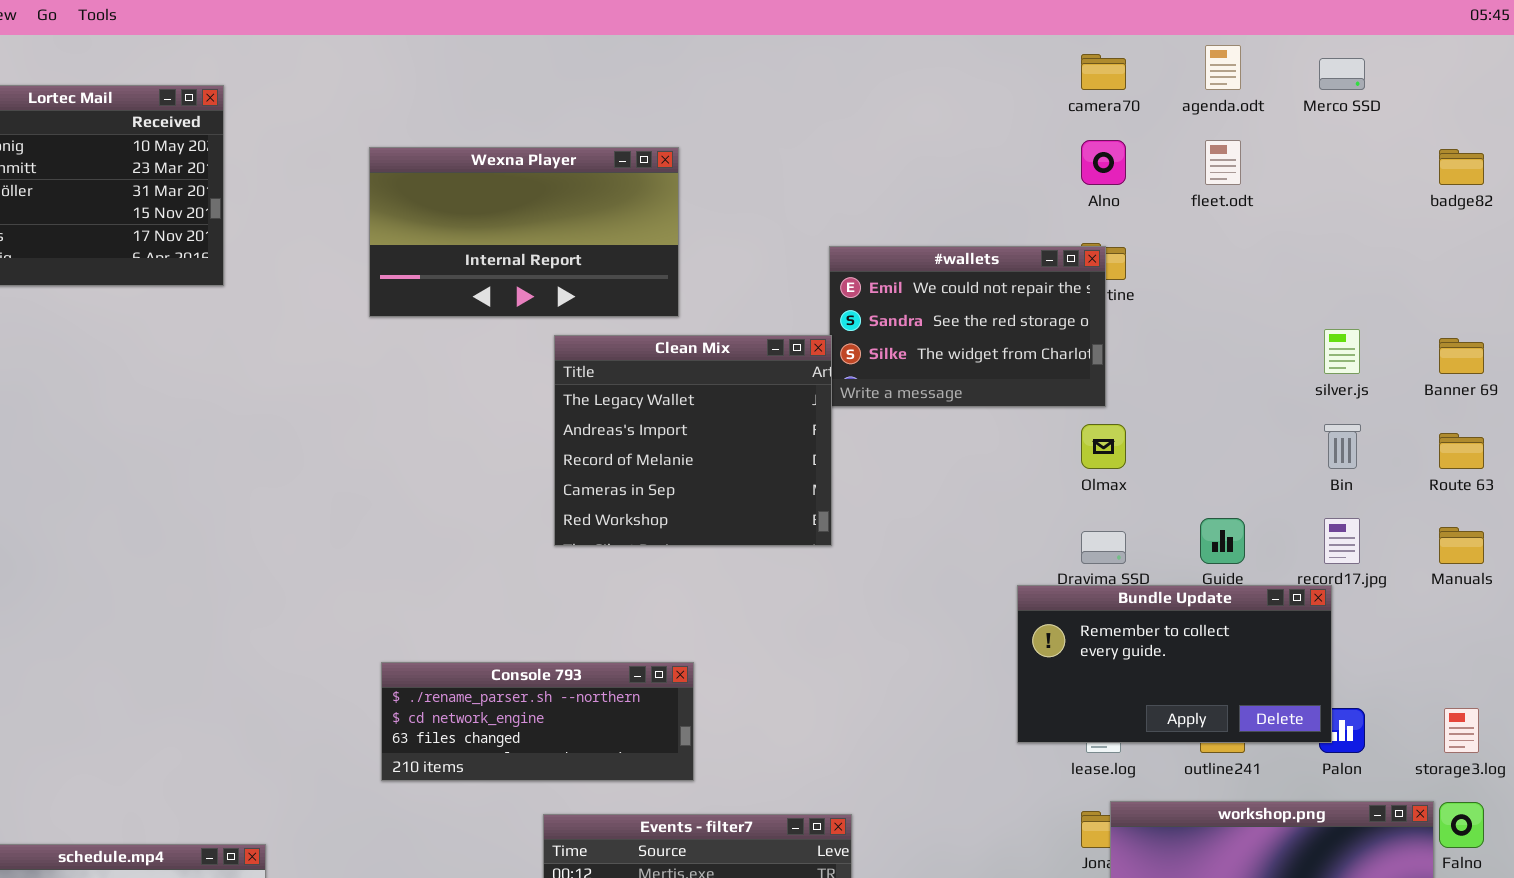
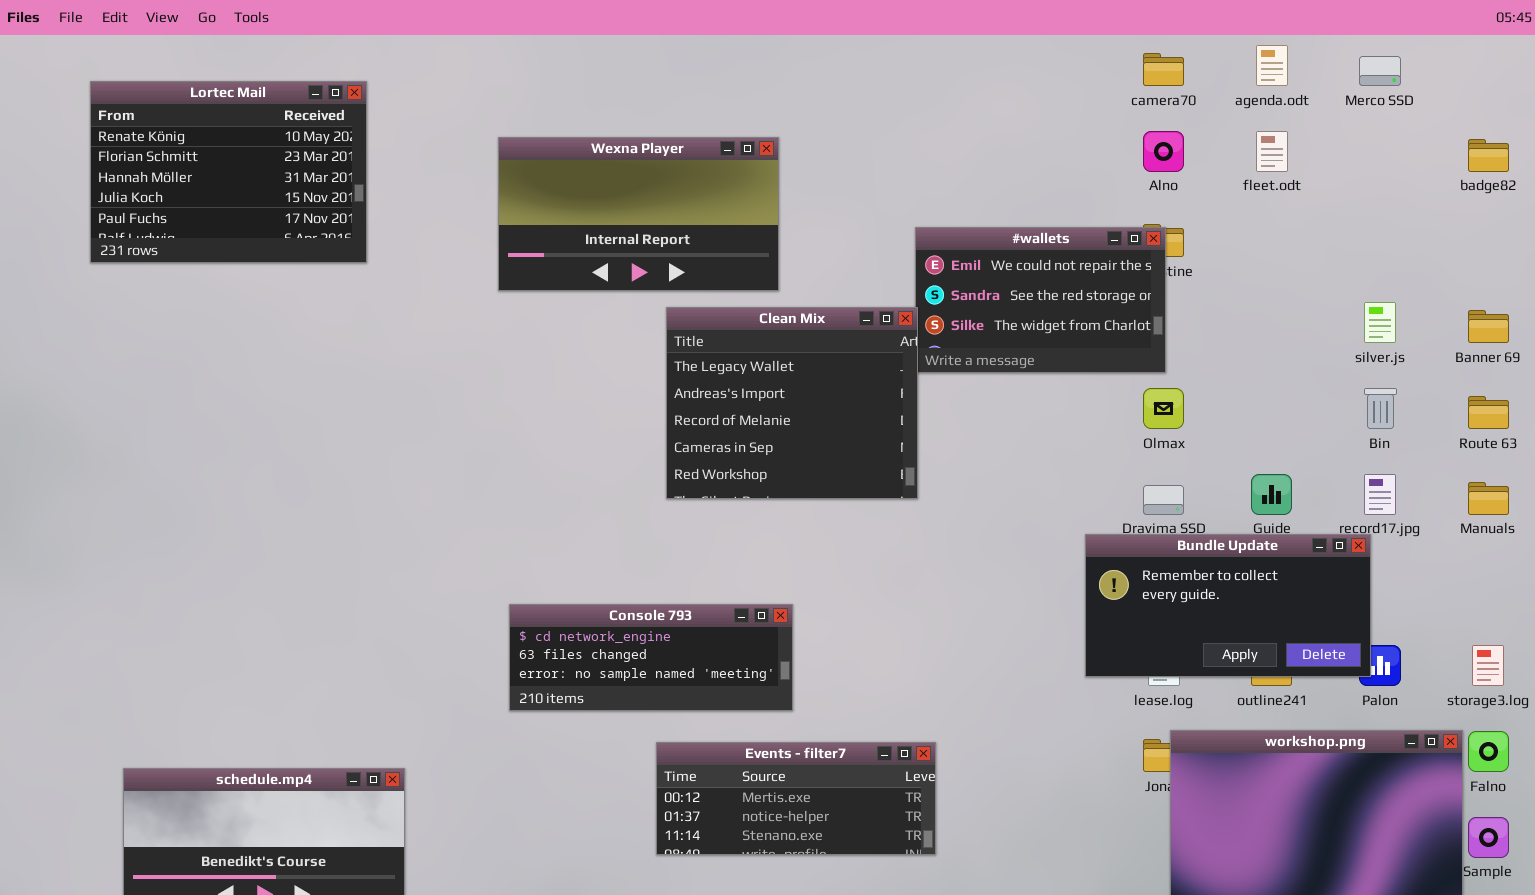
Console 793: [381,662,694,781] -> [509,604,793,711], scrolled down 1 row

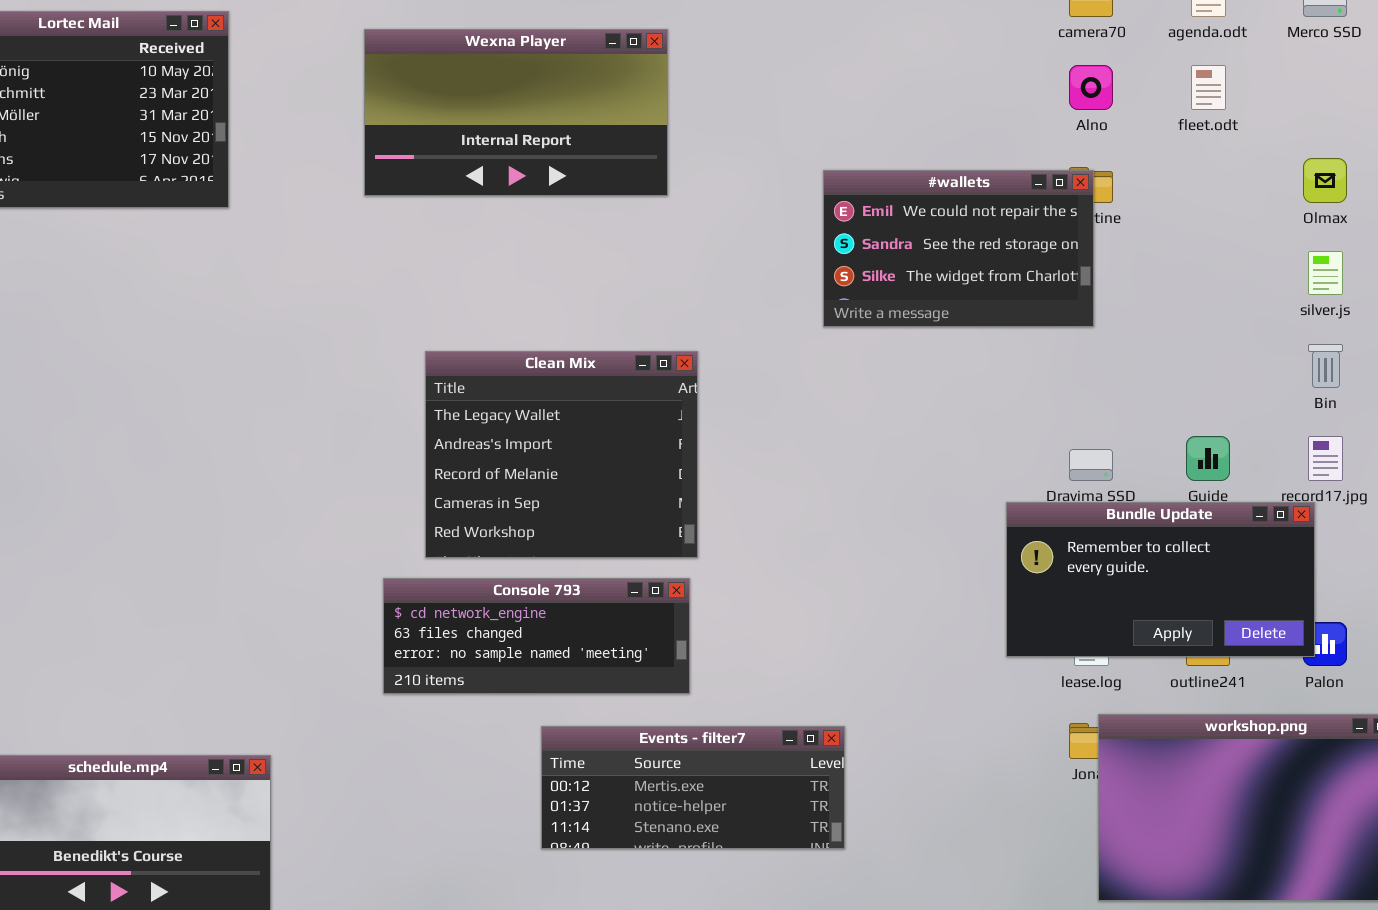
Wexna Player: [498,137,779,291] -> [364,29,668,196], moved
Clean Mix: [666,307,918,499] -> [425,351,698,558], moved
Olmax: [1143,388,1184,429] -> [1303,158,1347,203], moved

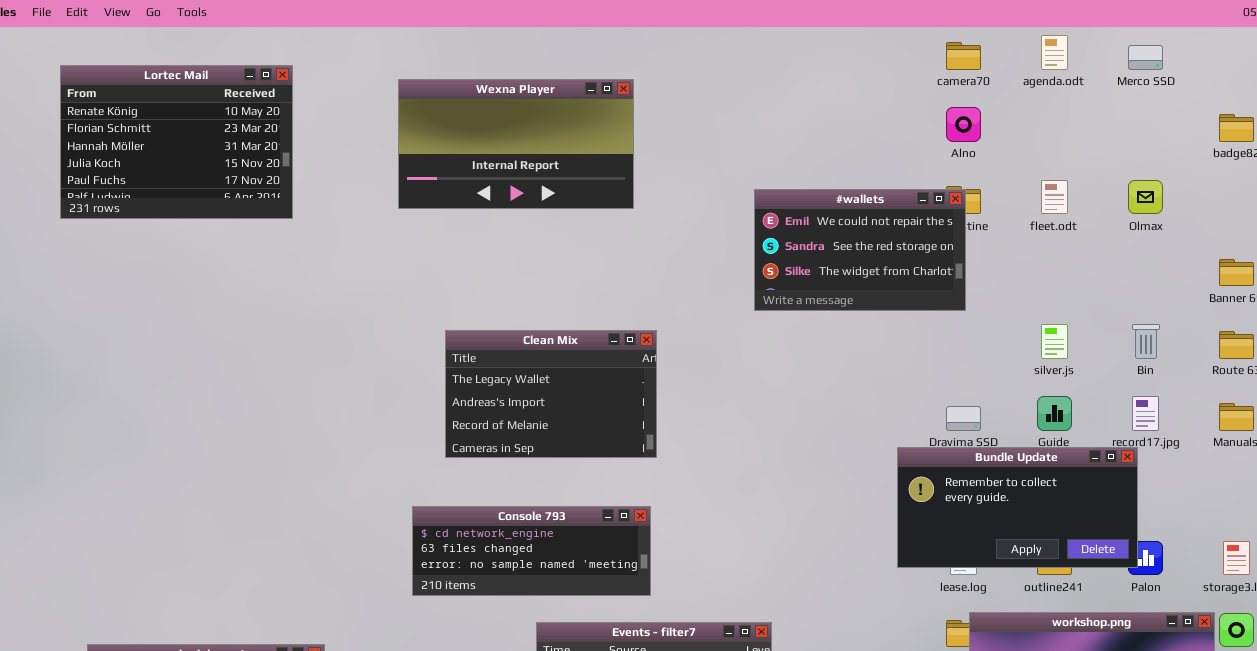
fleet.odt: [1191,65,1226,110] -> [1041,180,1068,214], moved
silver.js: [1308,251,1343,295] -> [1041,324,1068,359], moved
Clean Mix: [425,351,698,558] -> [445,330,657,458], resized

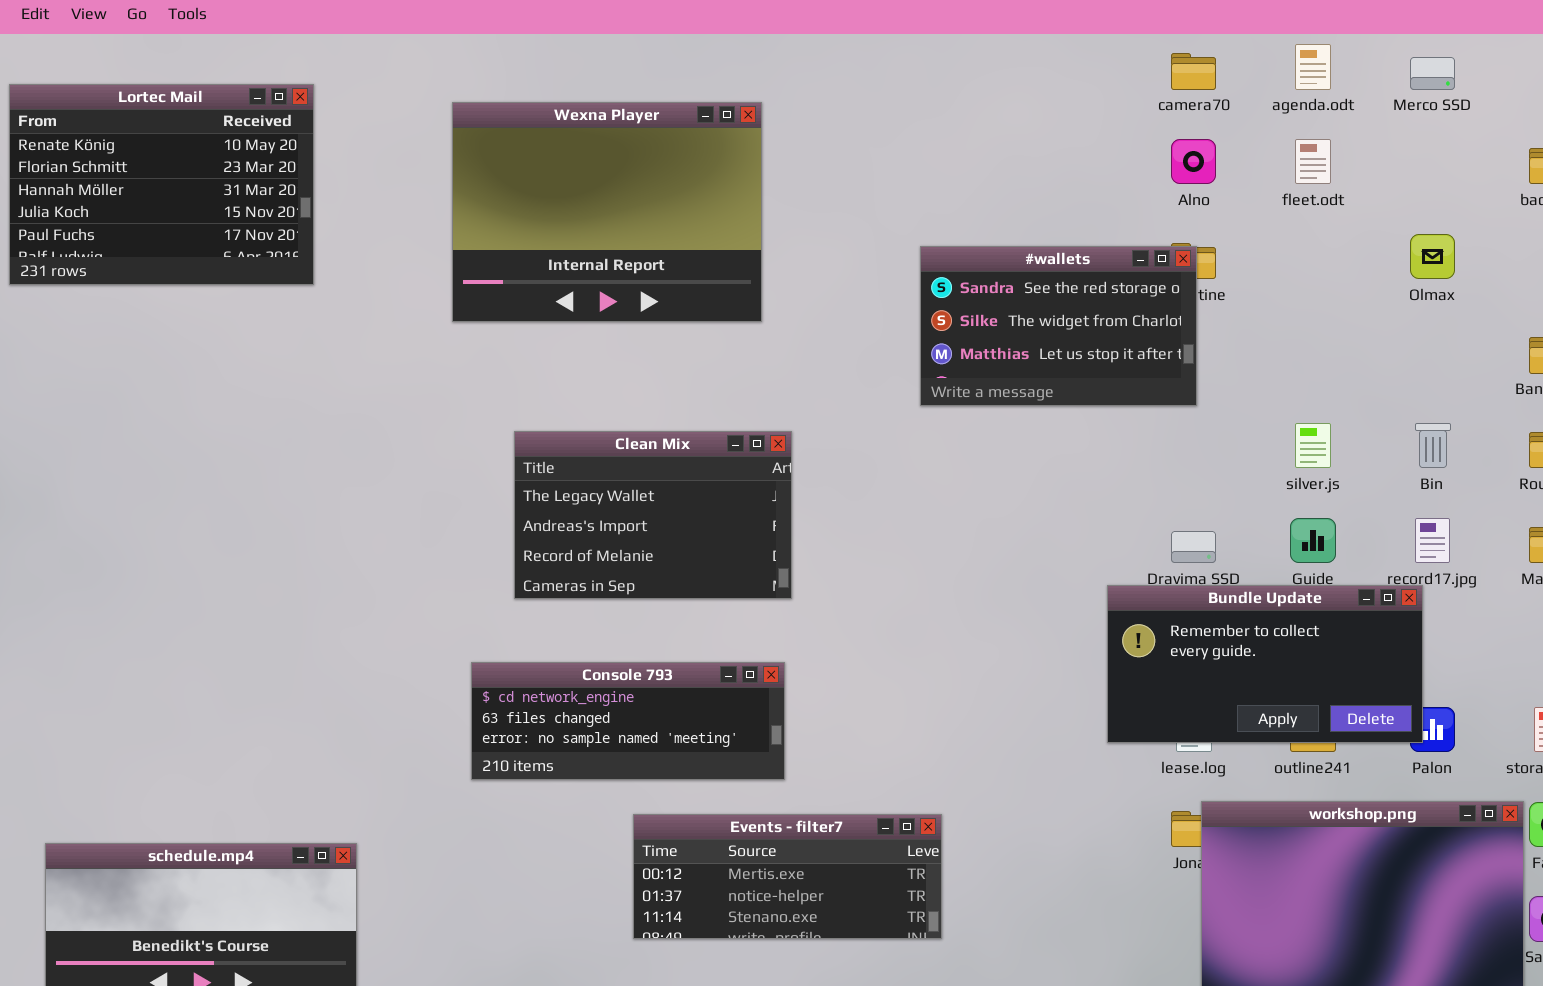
Wexna Player: [398,79,634,209] -> [452,102,762,322], resized
fleet.odt: [1041,180,1068,214] -> [1295,139,1331,184], moved
#wallets: [754,189,966,311] -> [920,246,1197,406], scrolled down 1 row

